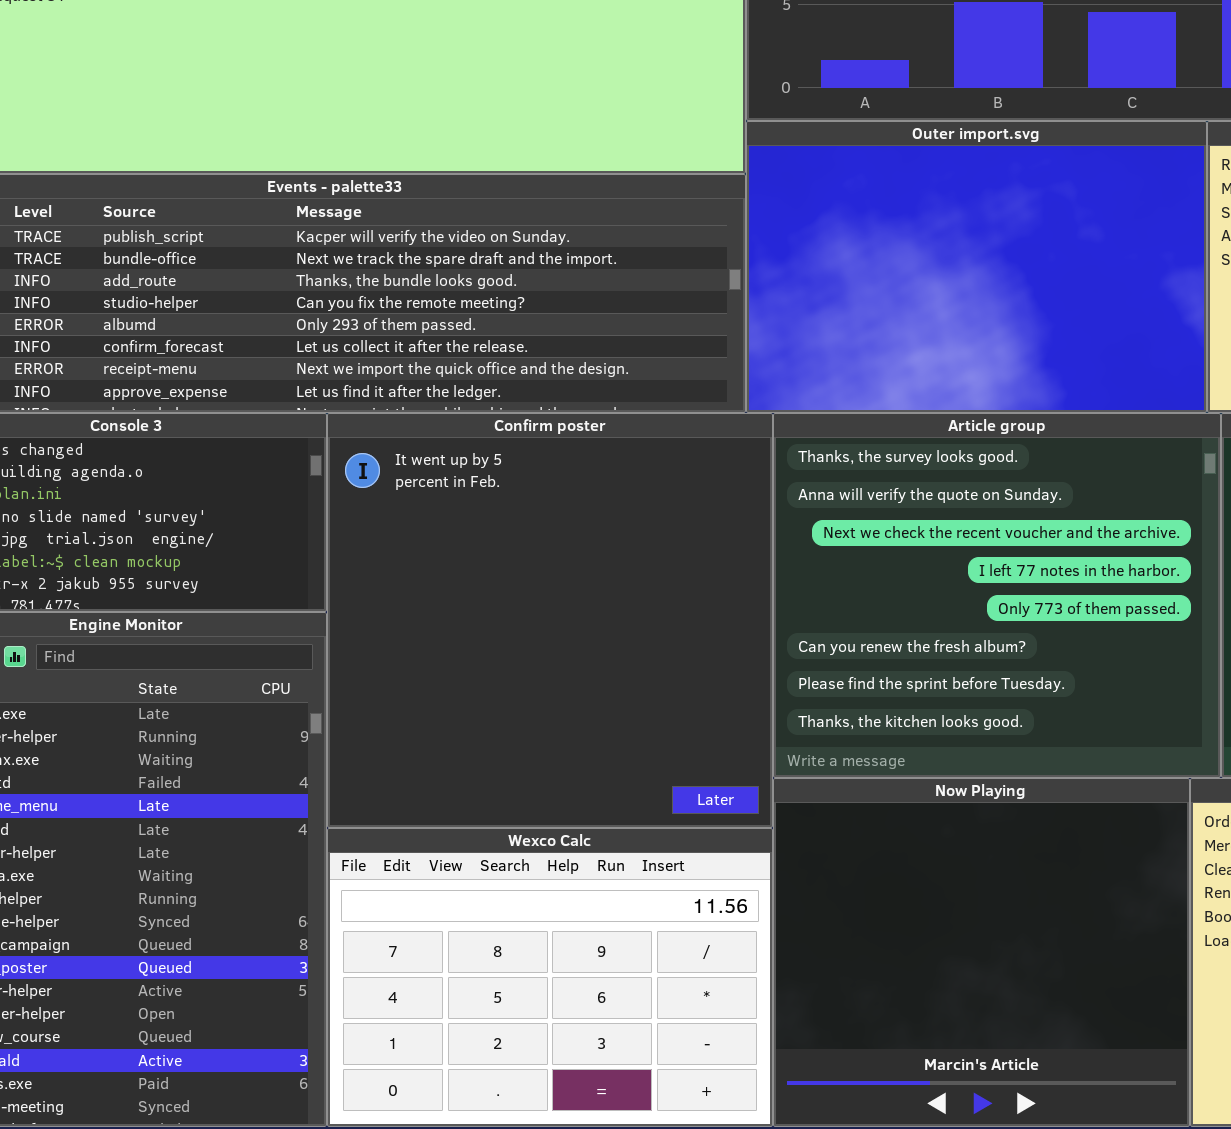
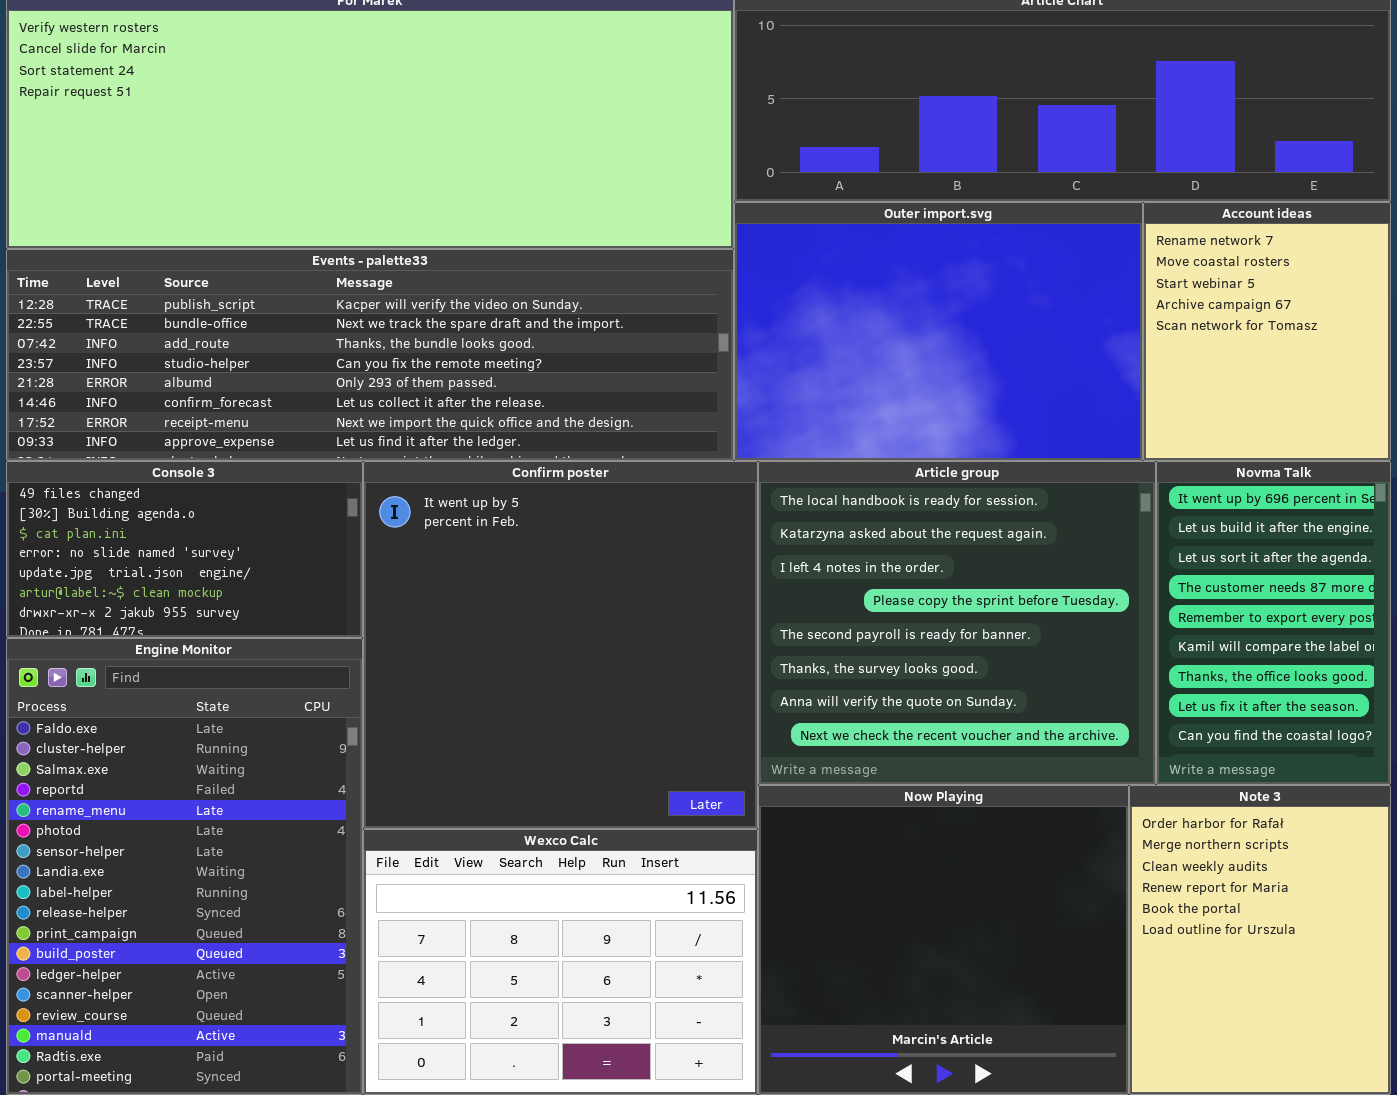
Article group: [773,413,1221,778] -> [758,461,1156,785], scrolled up 5 rows

